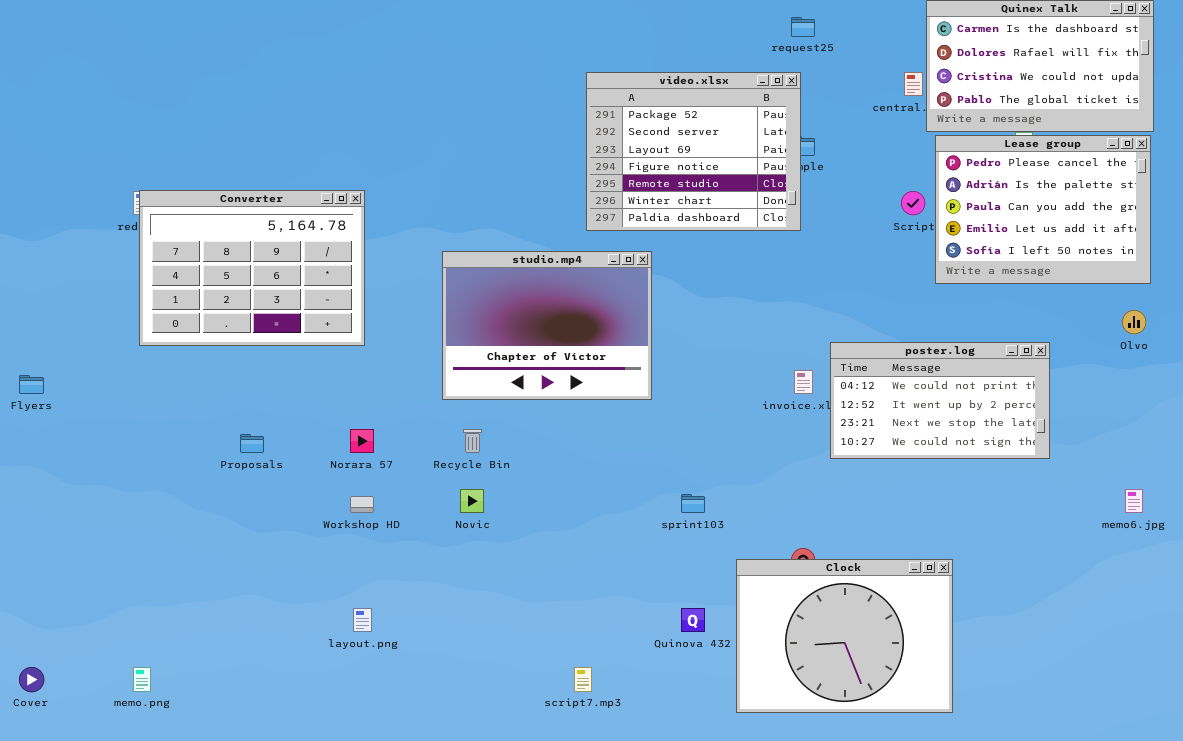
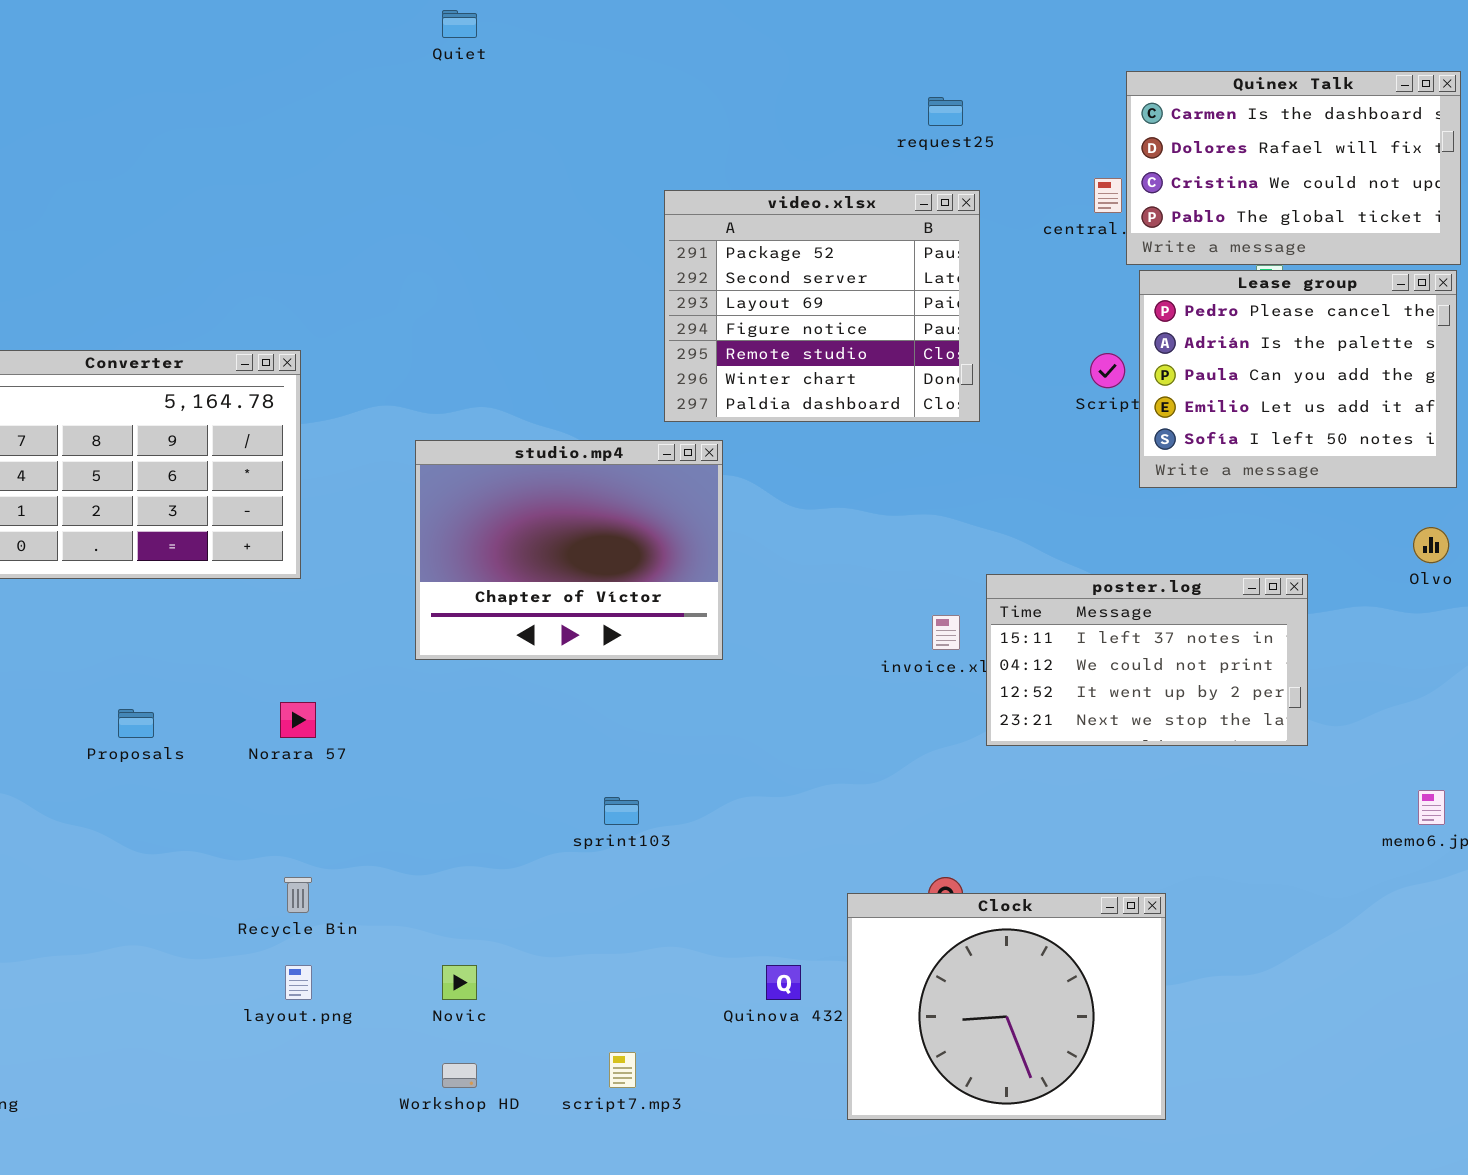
video.xlsx: [586,72,801,231] -> [664,190,980,422], moved
poster.log: [830,342,1050,459] -> [986,574,1308,746], scrolled up 1 row
Recycle Bin: [463,429,482,453] -> [284,877,312,913], moved
Novic: [460,489,484,513] -> [442,965,477,1000], moved
sprint103: [681,494,705,513] -> [604,797,639,825], moved
Workshop HD: [350,496,374,513] -> [442,1063,477,1088], moved

